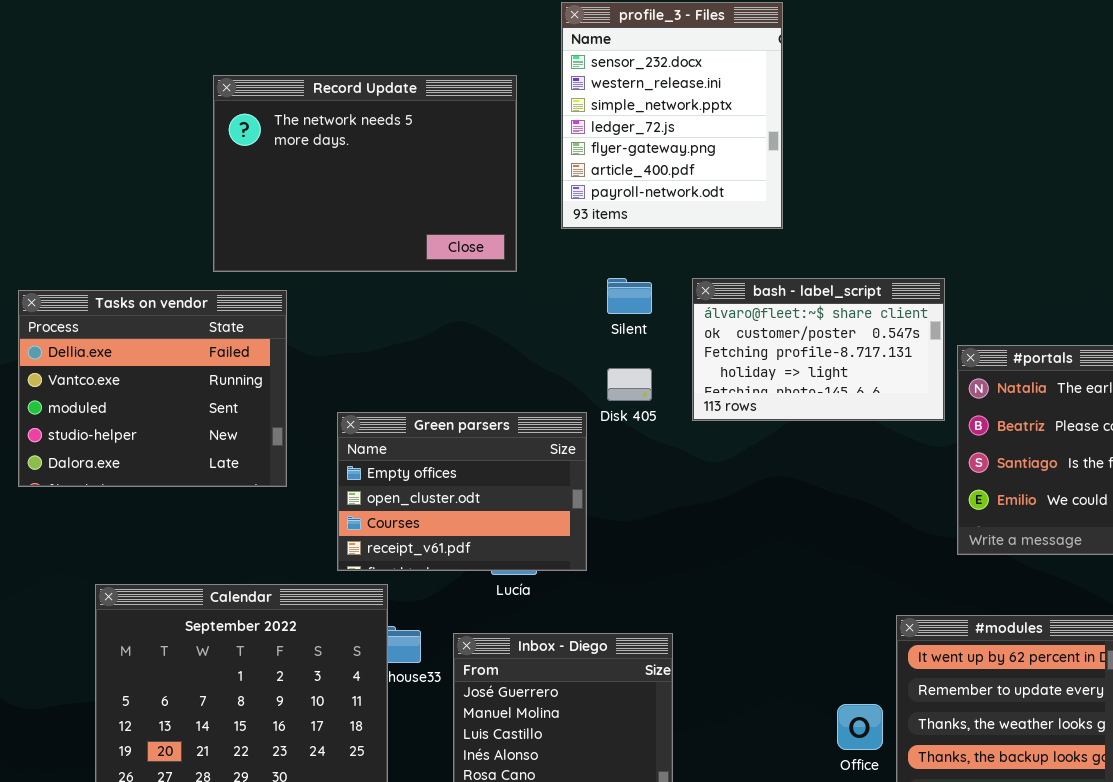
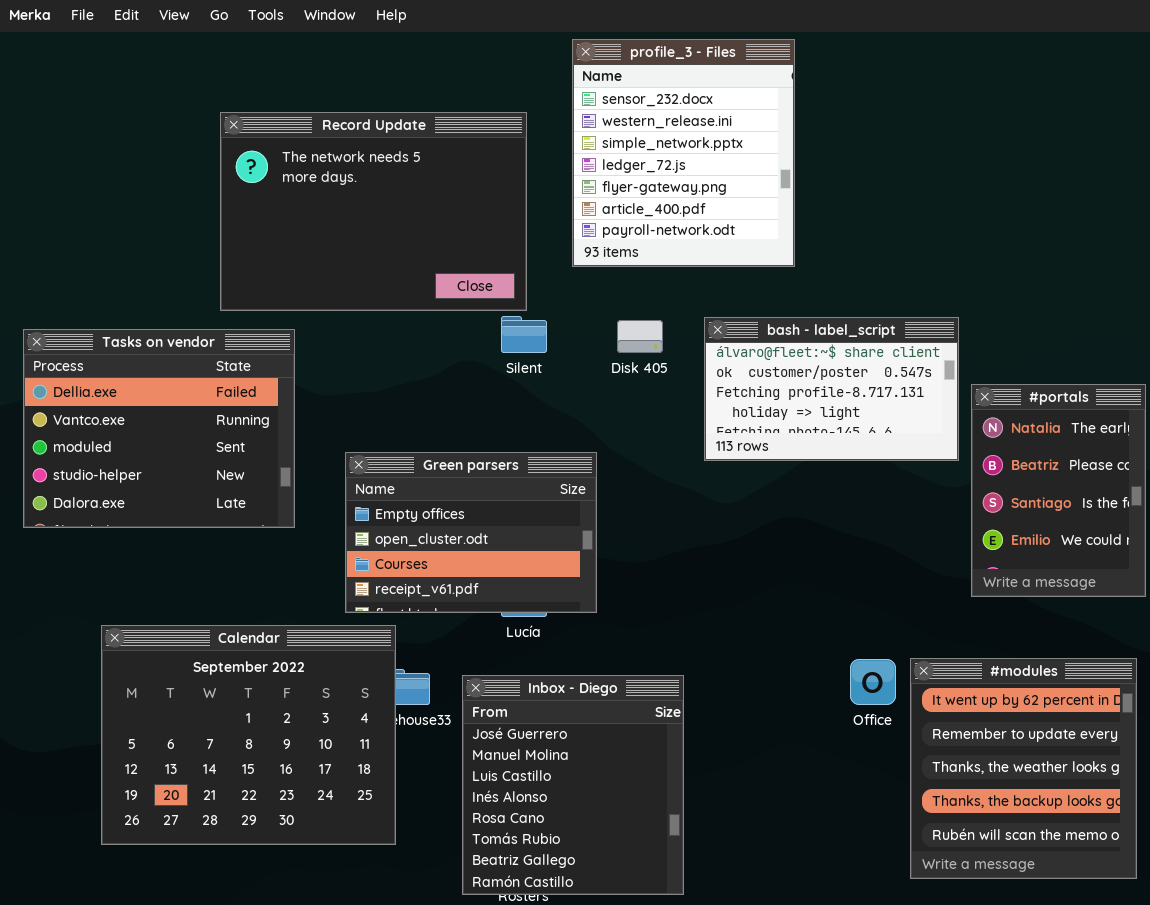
Silent: [607,278,652,314] -> [501,316,547,353], moved
Disk 405: [607,368,652,401] -> [617,320,663,353], moved
Office: [837,704,883,750] -> [850,659,896,705], moved

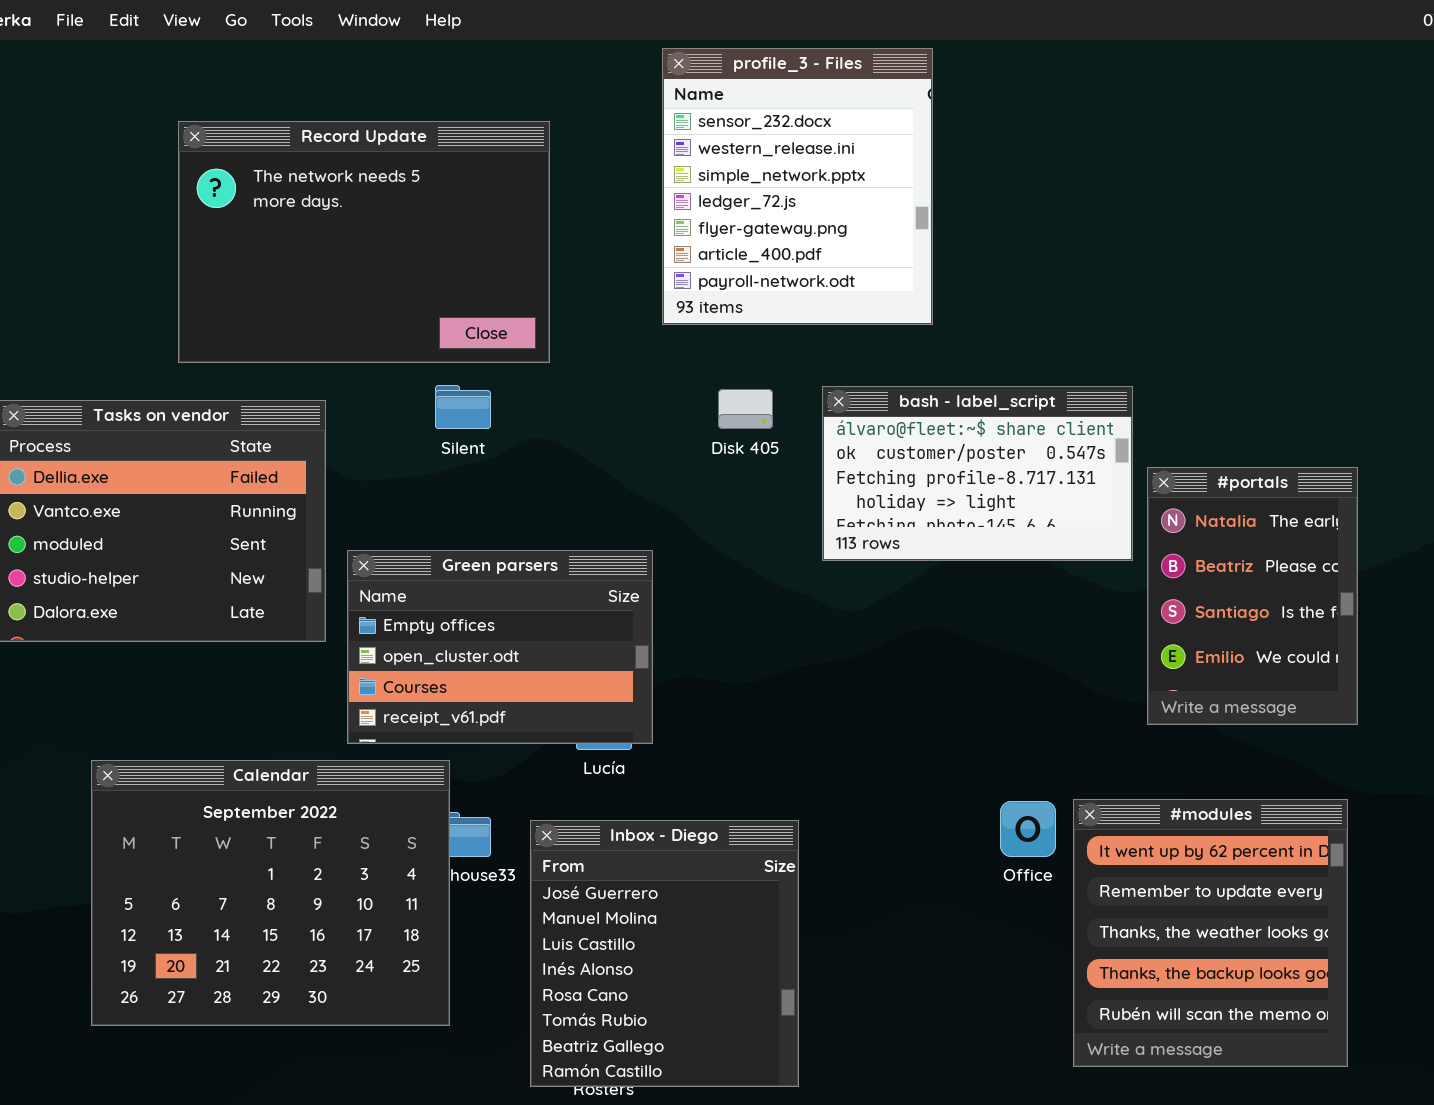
Record Update: [220,112,527,311] -> [178,121,550,363], moved
Silent: [501,316,547,353] -> [435,385,491,429], moved
Green parsers: [345,452,597,613] -> [347,550,653,744], moved

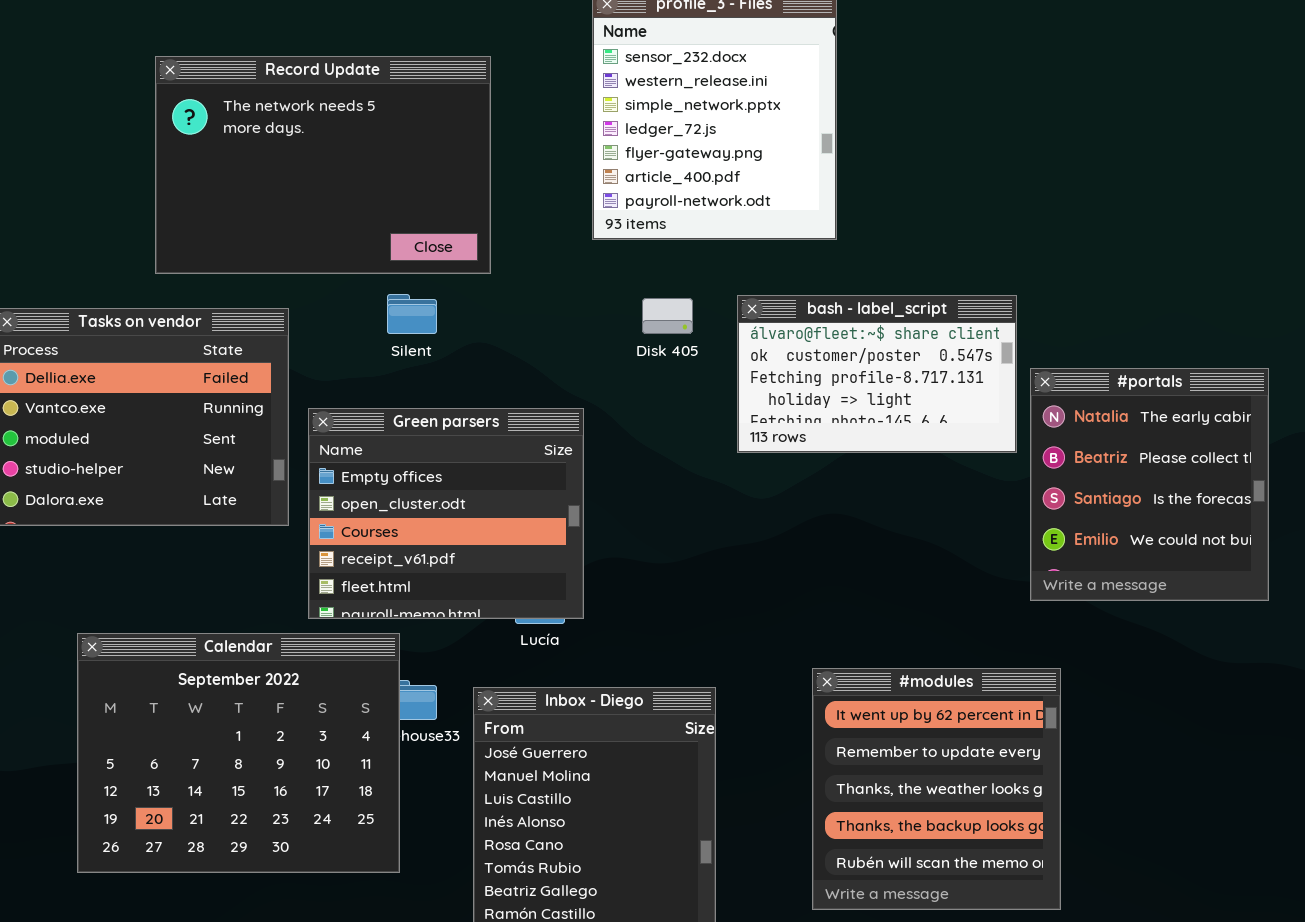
#portals: [1147,467,1358,725] -> [1030,368,1269,601], resized
Green parsers: [347,550,653,744] -> [308,408,584,619], resized
#modules: [1073,799,1348,1067] -> [812,668,1061,910], moved

